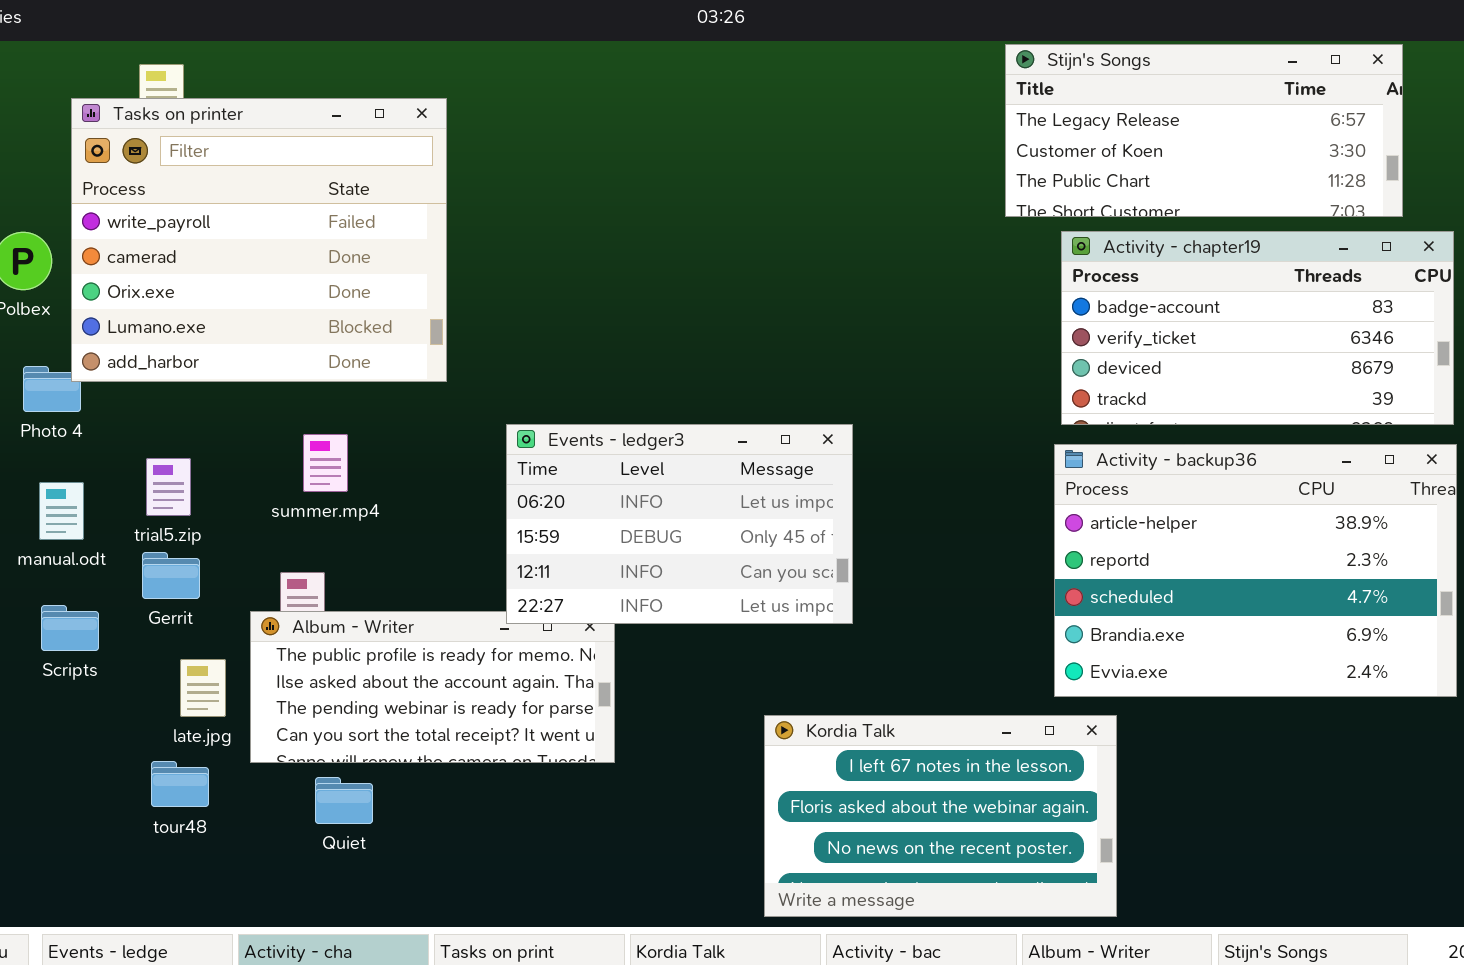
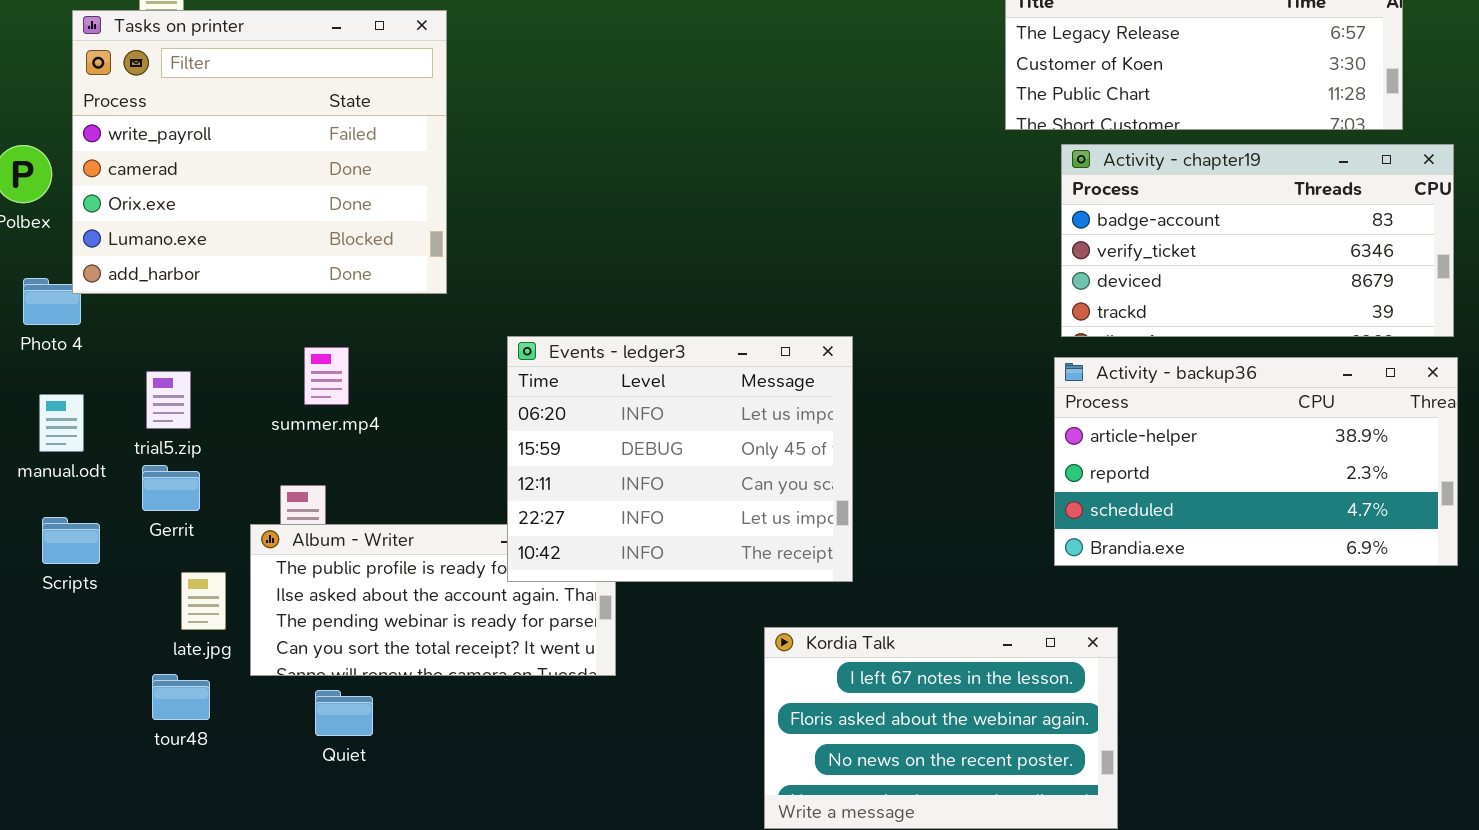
Events - ledger3: [506,424,853,624] -> [507,336,853,582], resized
Activity - backup36: [1054,444,1457,697] -> [1054,357,1458,566], resized

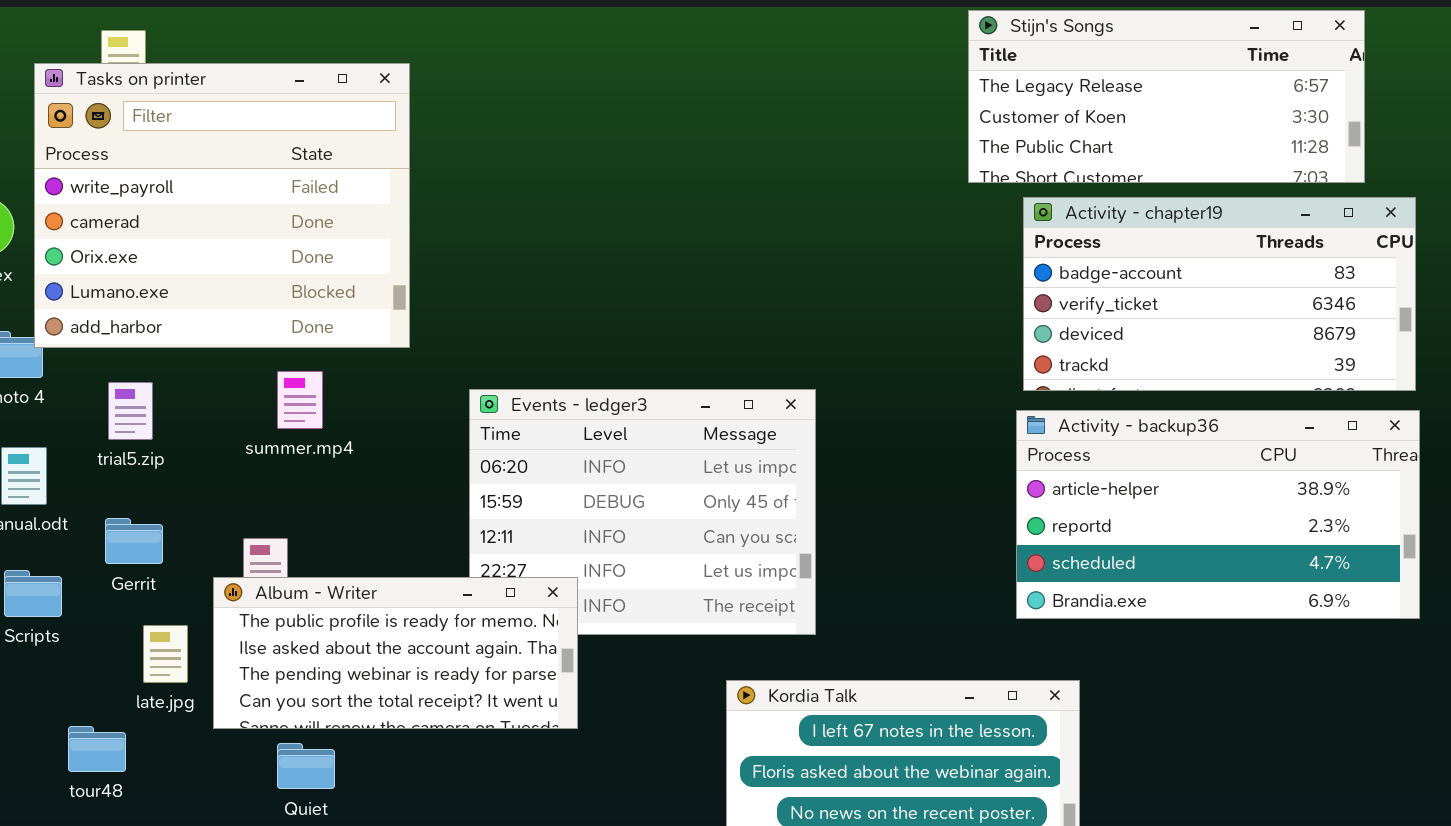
summer.mp4: [304,347,349,405] -> [277,371,323,429], moved
trial5.zip: [146,371,191,429] -> [108,382,153,440], moved
Album - Writer: [250,524,616,676] -> [213,577,578,729], raised
tour48: [152,674,210,720] -> [68,726,126,772], moved

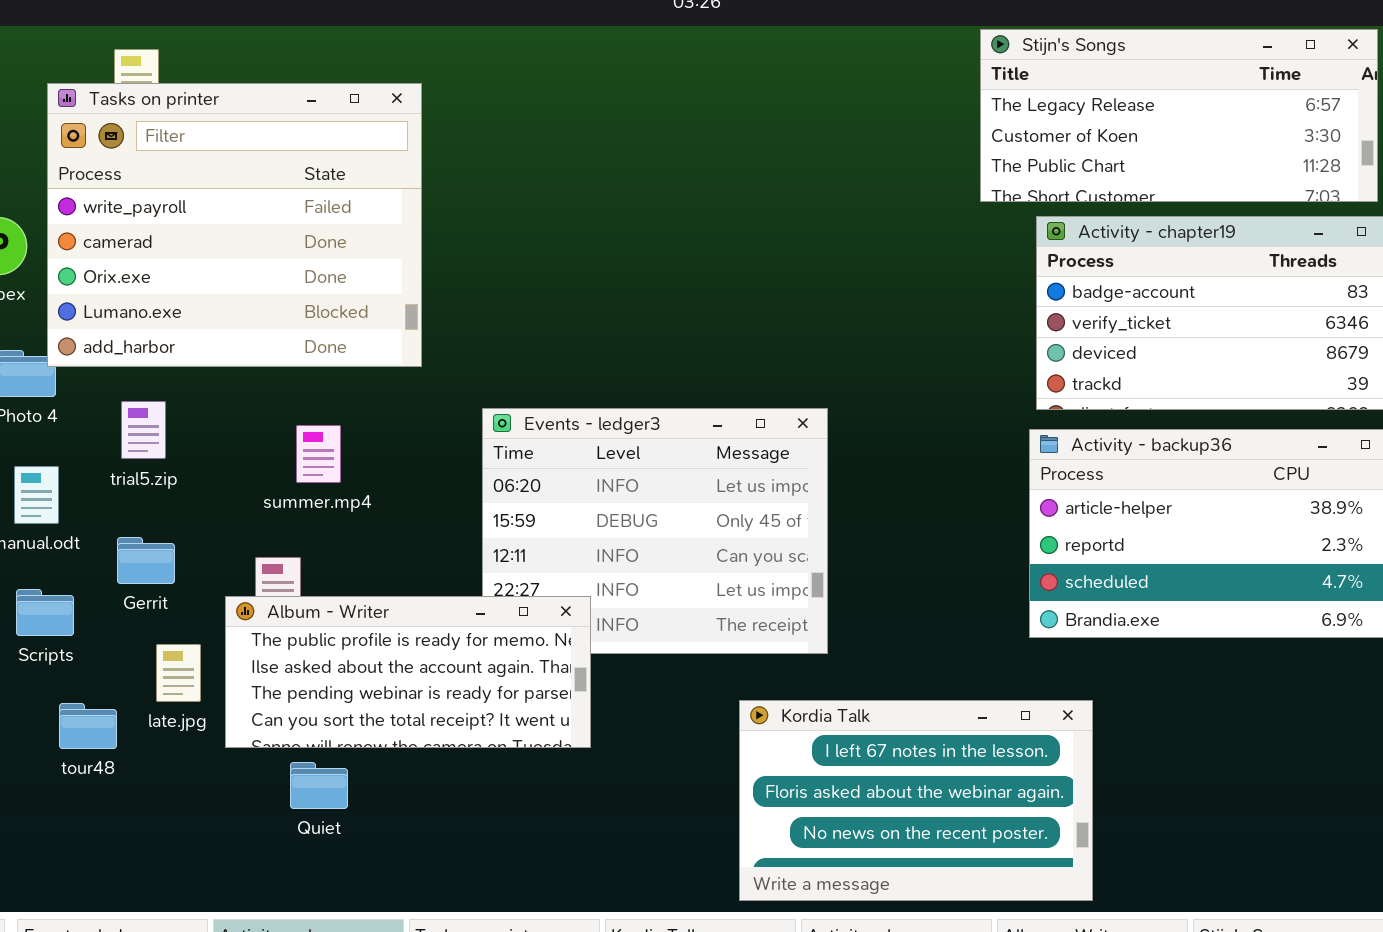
summer.mp4: [277,371,323,429] -> [296,425,341,483], moved
tour48: [68,726,126,772] -> [59,703,117,749], moved

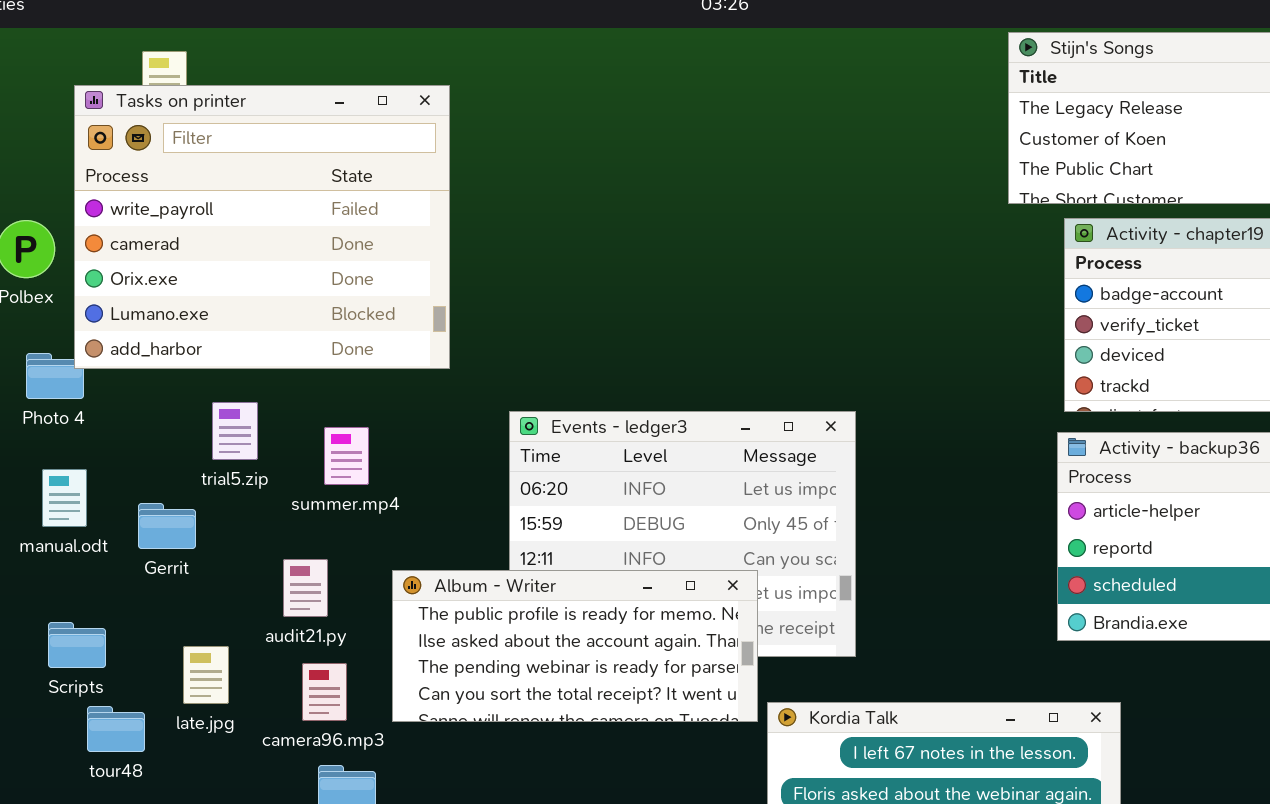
trial5.zip: [121,401,166,459] -> [212,402,258,460], moved
Gerrit: [117,537,175,584] -> [138,503,196,549], moved
Scripts: [16,589,74,636] -> [48,622,106,668], moved
Album - Writer: [225,596,591,748] -> [392,570,758,722], moved

